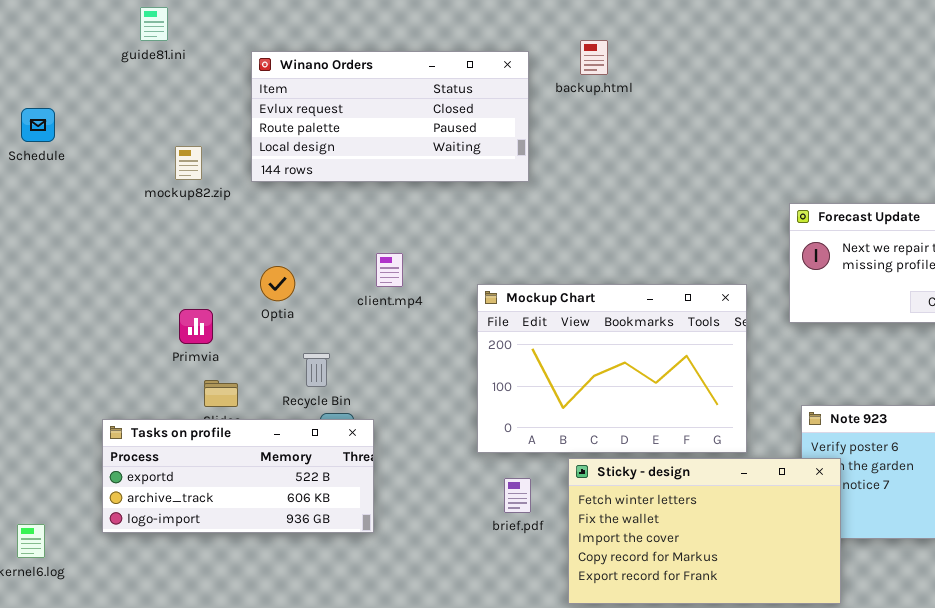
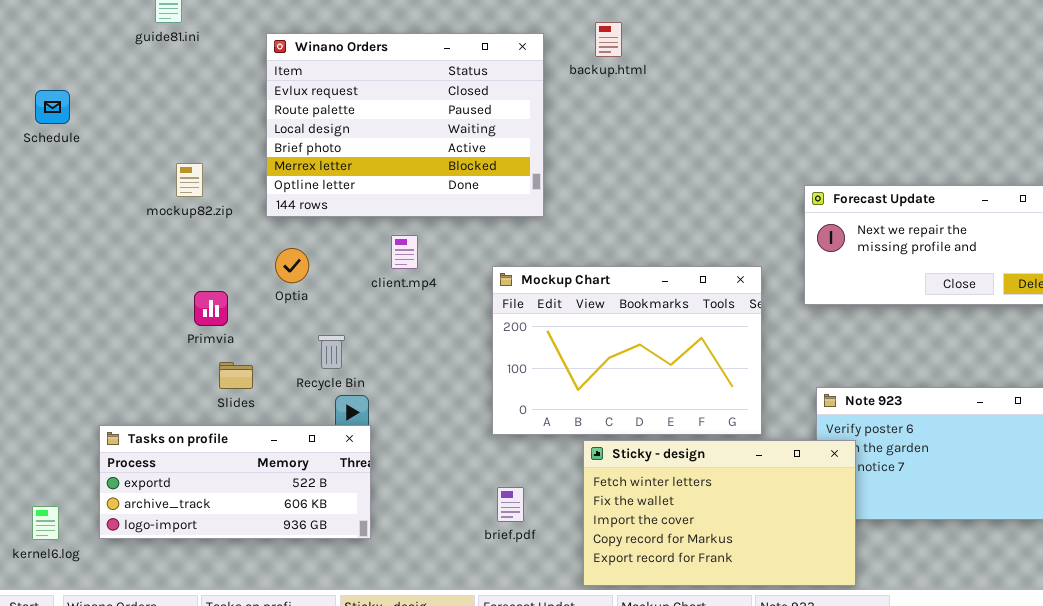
Winano Orders: [251,51,529,182] -> [266,33,544,217], resized
mockup82.zip: [175,146,202,180] -> [176,163,203,197], moved
Tasks on profile: [102,419,374,533] -> [99,425,371,539], moved
brief.pdf: [504,478,531,513] -> [497,487,524,522], moved

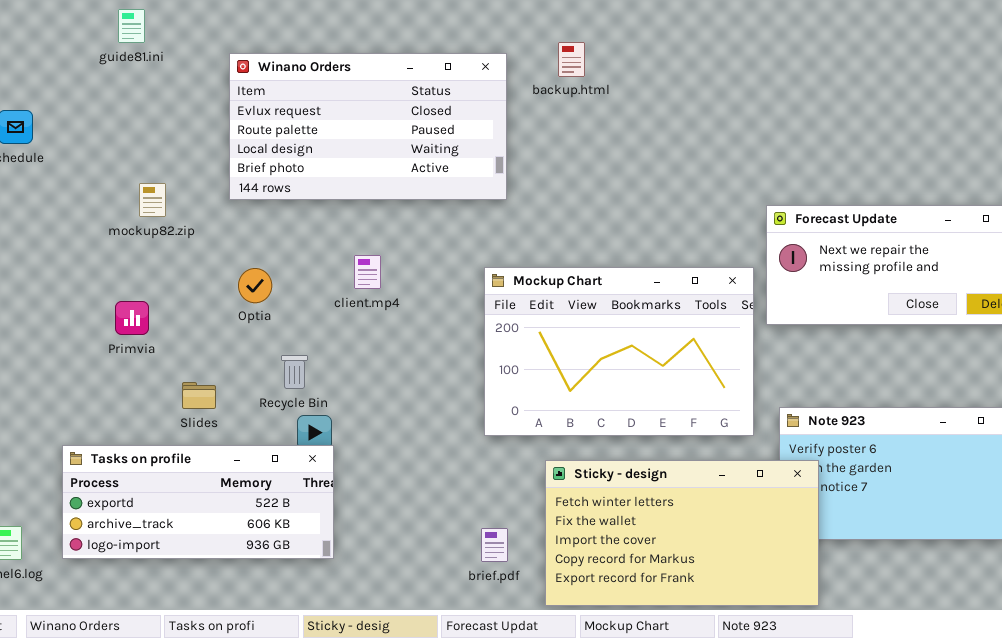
Winano Orders: [266,33,544,217] -> [229,53,507,200], resized
Mockup Chart: [492,266,762,435] -> [484,267,754,436], moved
Primvia: [194,291,228,326] -> [115,301,149,335], moved
brief.pdf: [497,487,524,522] -> [481,528,508,562], moved

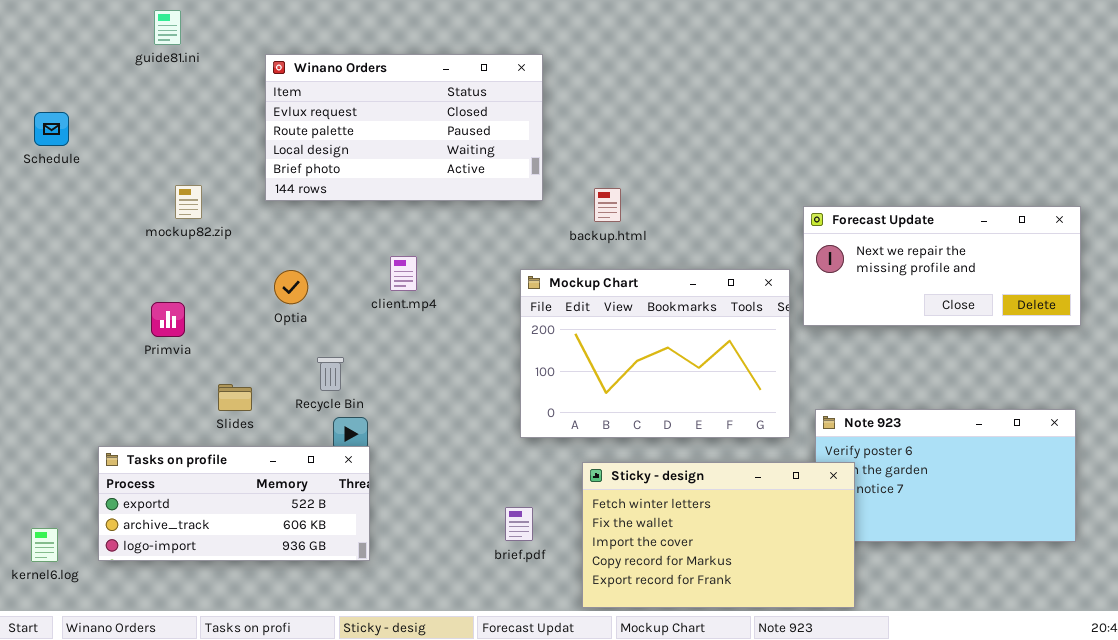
backup.html: [558,42,585,77] -> [594,188,621,222], moved
brief.pdf: [481,528,508,562] -> [505,507,533,541], moved

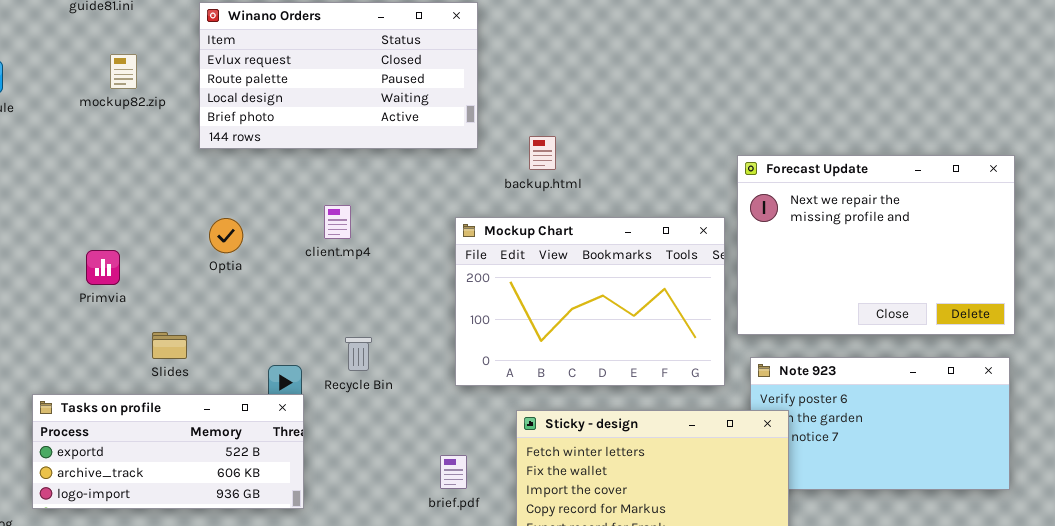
mockup82.zip: [175,185,202,219] -> [110,54,137,89], moved
Forecast Update: [803,206,1081,326] -> [737,155,1015,335], resized
Recycle Bin: [317,357,344,391] -> [345,337,372,371], moved

